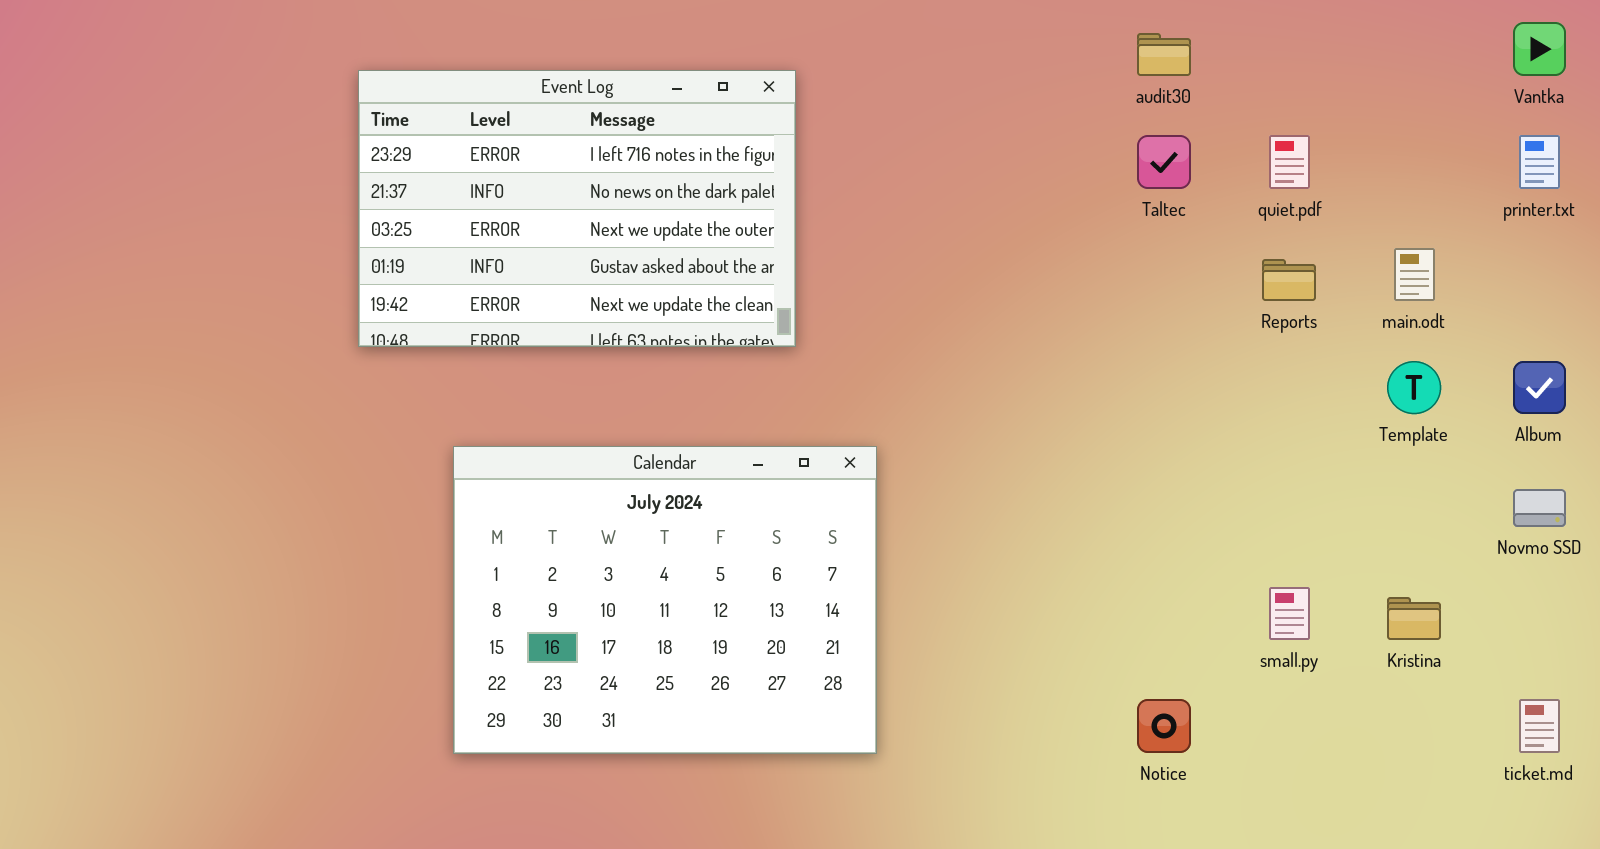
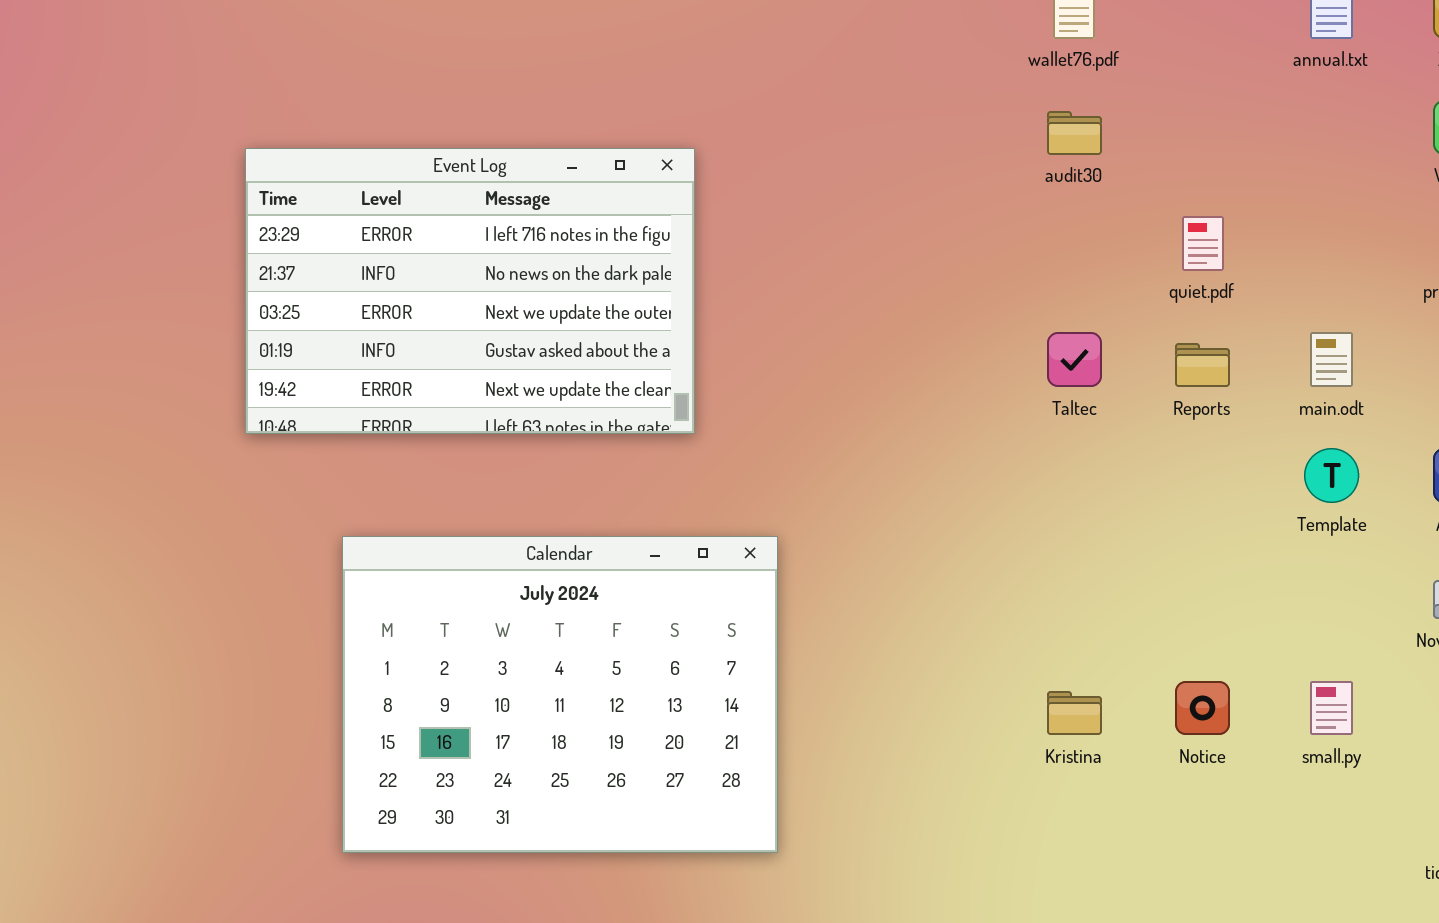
Taltec: [1137,135,1191,189] -> [1047,332,1102,387], moved
small.py: [1269,587,1310,640] -> [1310,681,1353,735], moved
Kristina: [1387,597,1441,640] -> [1047,691,1102,735], moved
Notice: [1137,699,1191,753] -> [1175,681,1230,735], moved

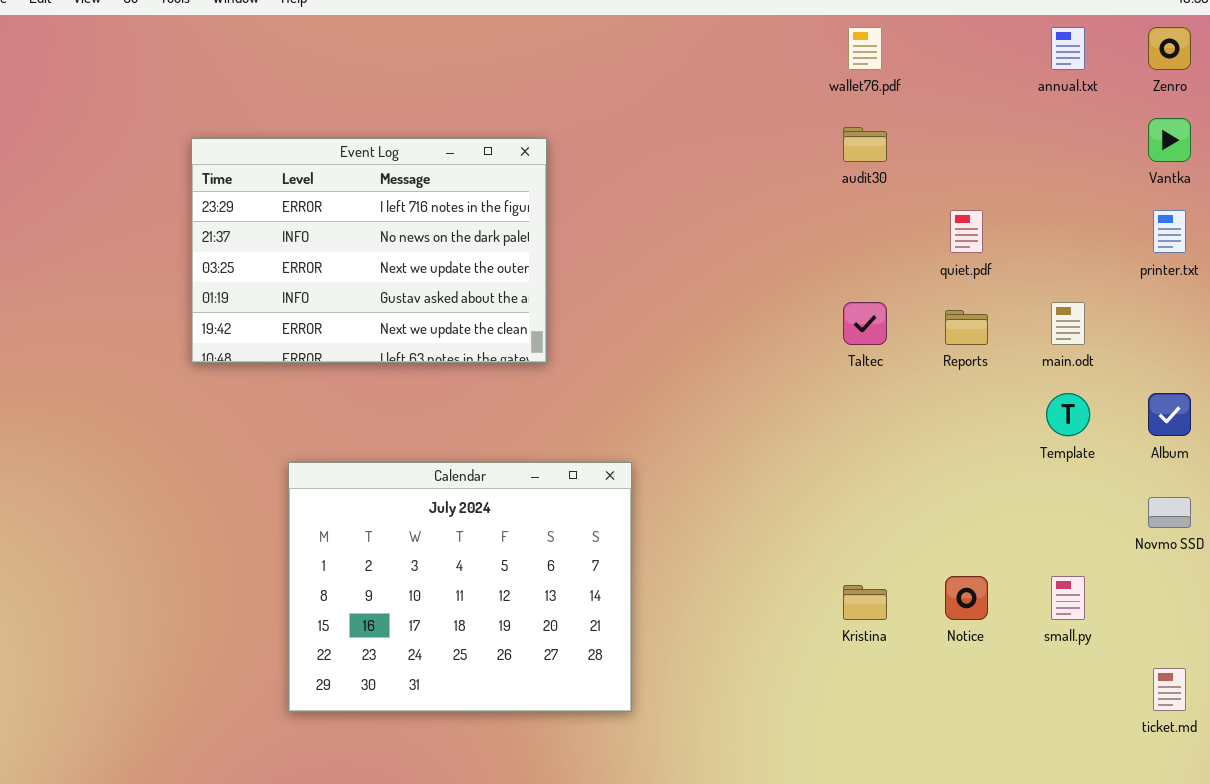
Event Log: [245,148,695,434] -> [191,138,547,363], moved

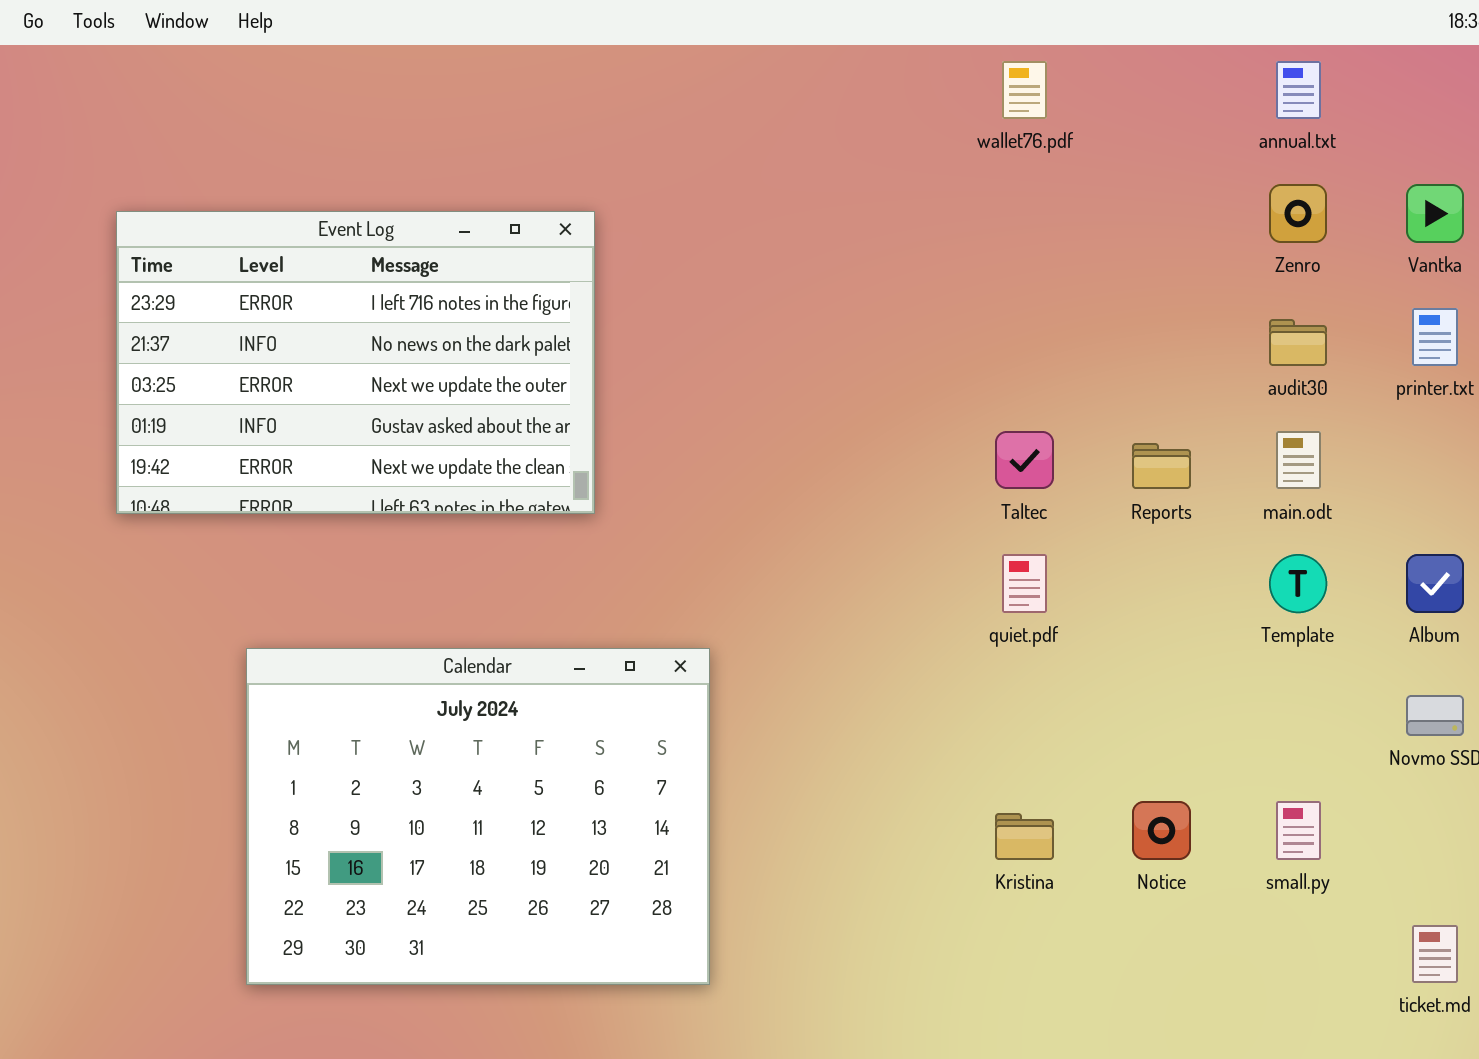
Zenro: [1148,27,1191,70] -> [1269,184,1327,243], moved
audit30: [843,127,887,162] -> [1269,319,1327,366], moved
quiet.pdf: [950,210,983,253] -> [1002,554,1047,613], moved

